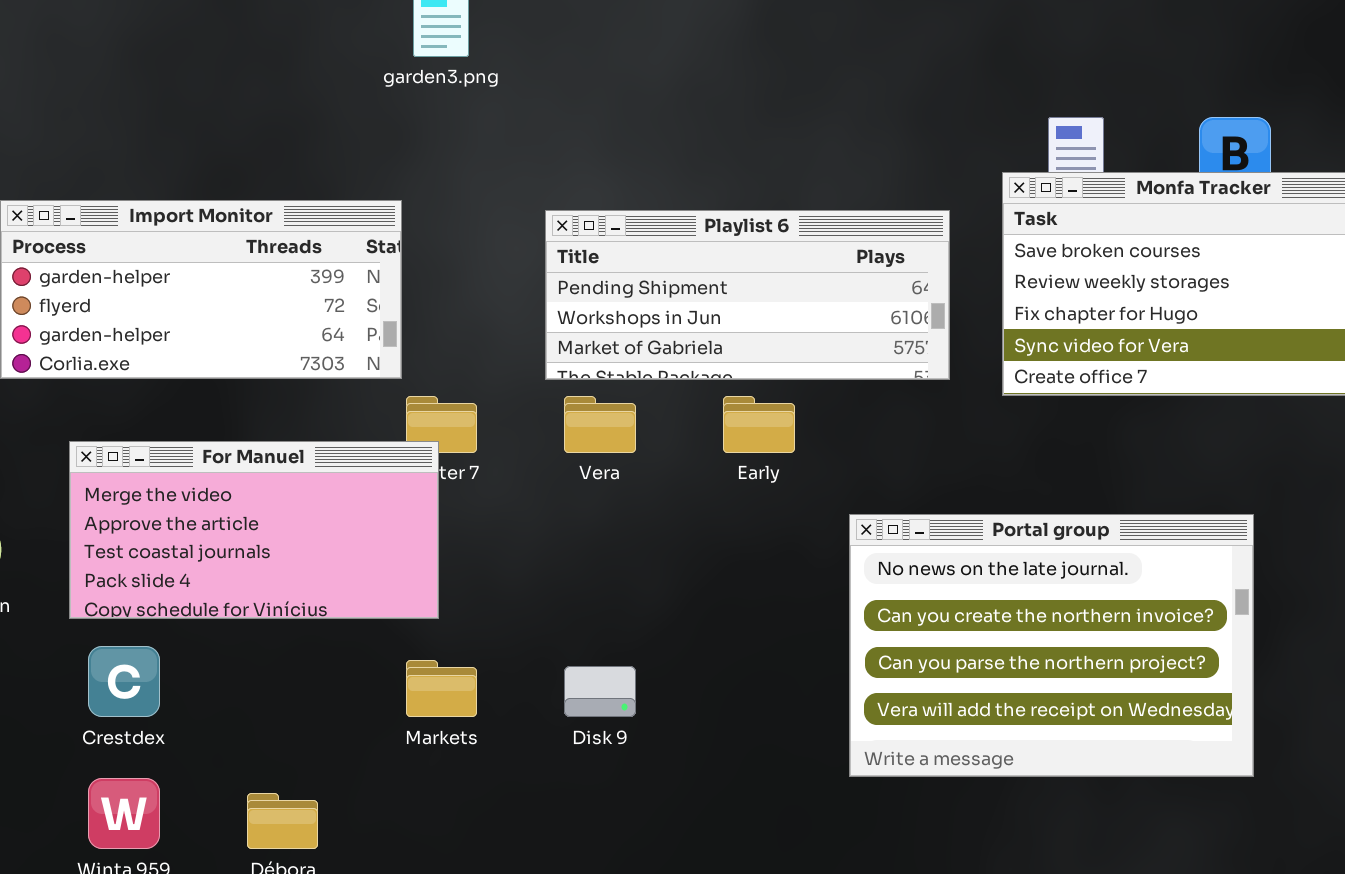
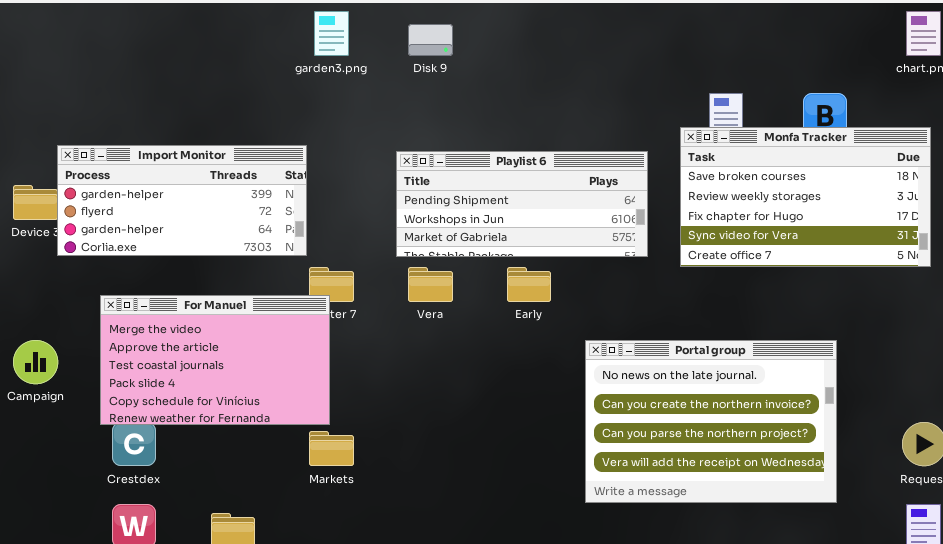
For Manuel: [69,441,439,619] -> [100,295,330,425], resized
Disk 9: [564,666,636,717] -> [408,24,453,56], moved

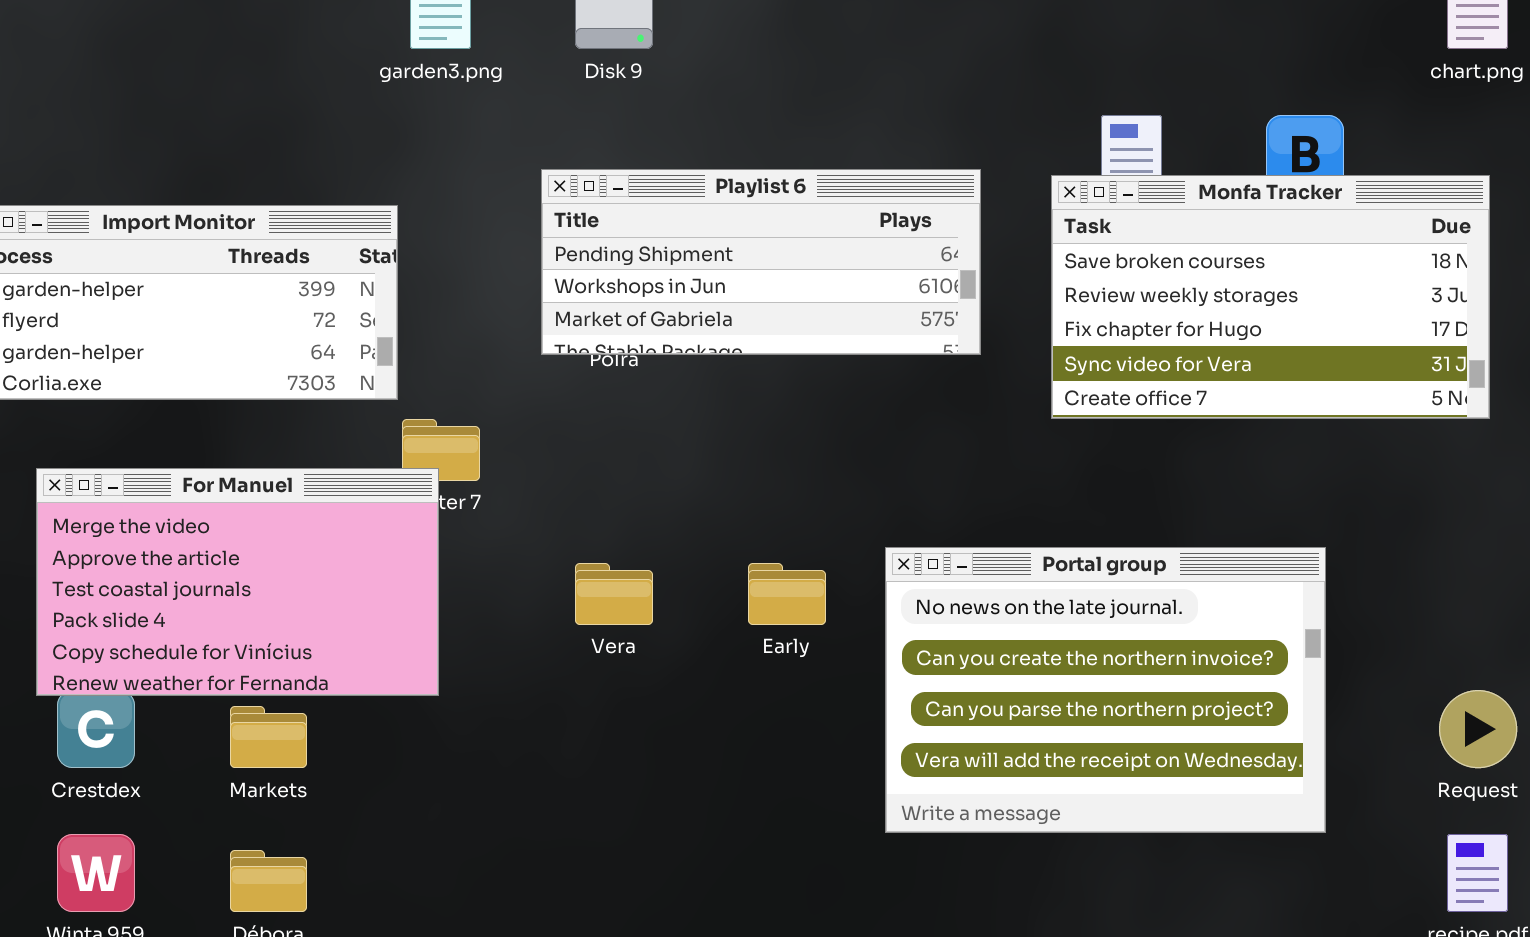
Playlist 6: [396,151,648,257] -> [541,169,981,355], moved
Vera: [408,267,453,302] -> [575,563,653,625], moved
Early: [507,267,551,302] -> [748,563,826,625], moved
Markets: [309,431,354,466] -> [230,706,307,768], moved

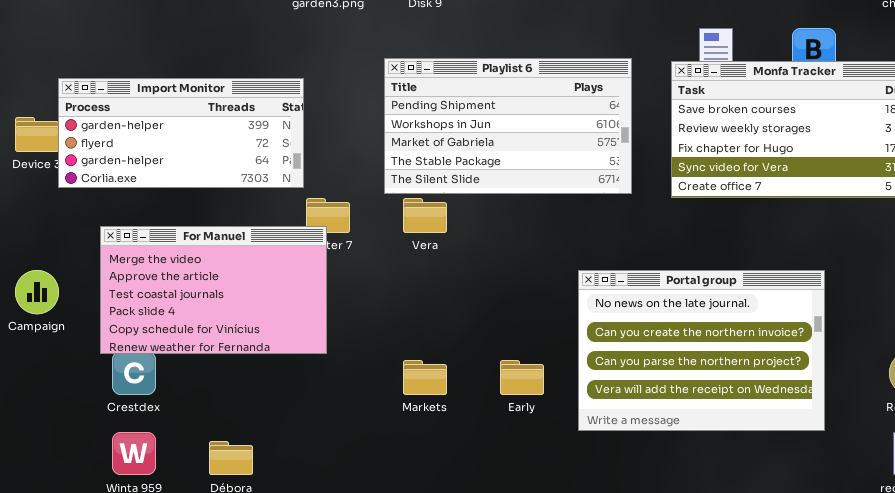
Playlist 6: [541,169,981,355] -> [384,58,632,194], resized
Vera: [575,563,653,625] -> [403,198,447,233], moved
Early: [748,563,826,625] -> [500,360,544,395], moved
Markets: [230,706,307,768] -> [403,360,447,395], moved

